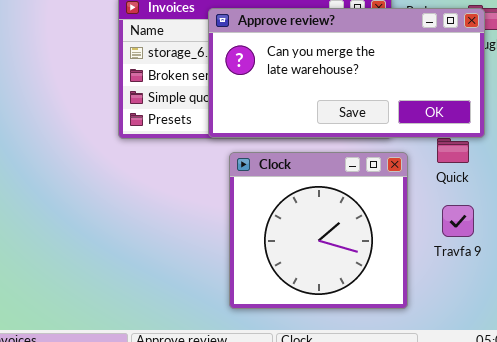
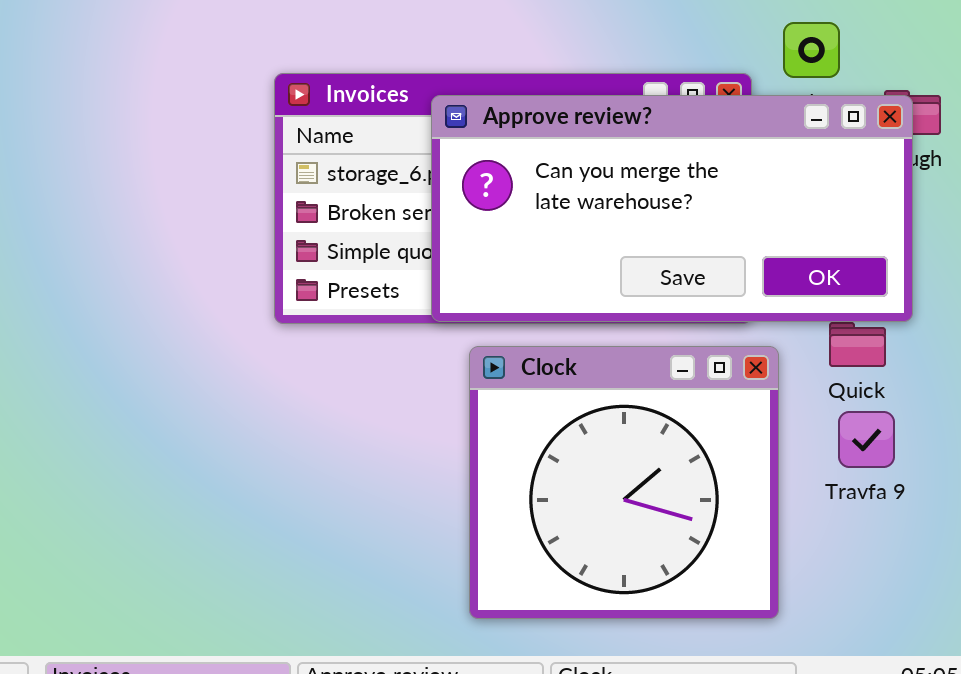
Travfa 9: [442,205,474,237] -> [838,411,895,468], moved

